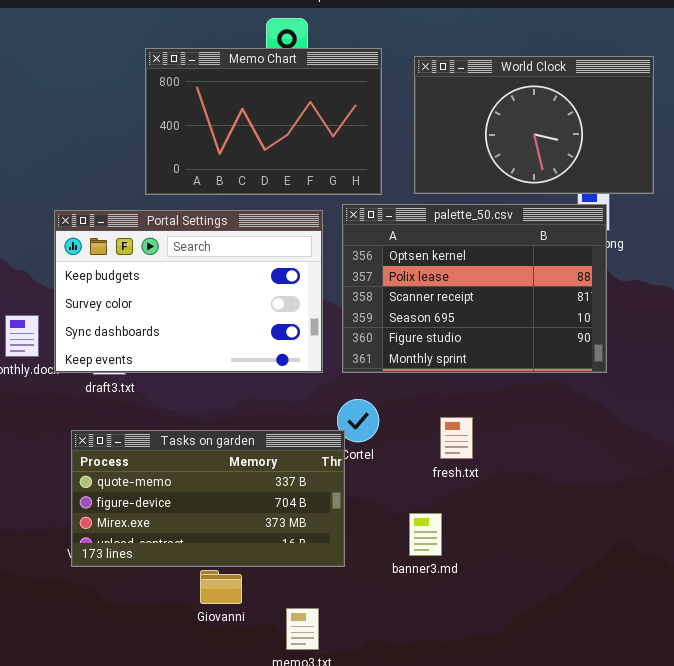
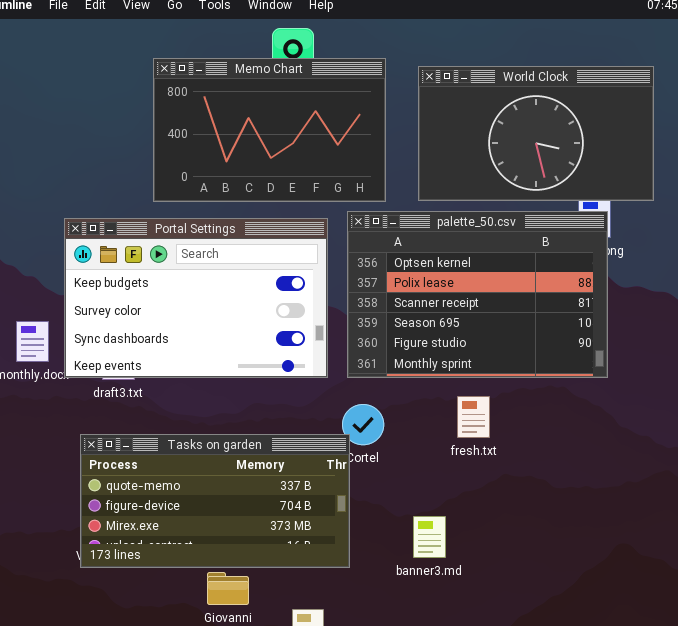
fresh.txt: [440,417,473,459] -> [457,396,490,438], moved

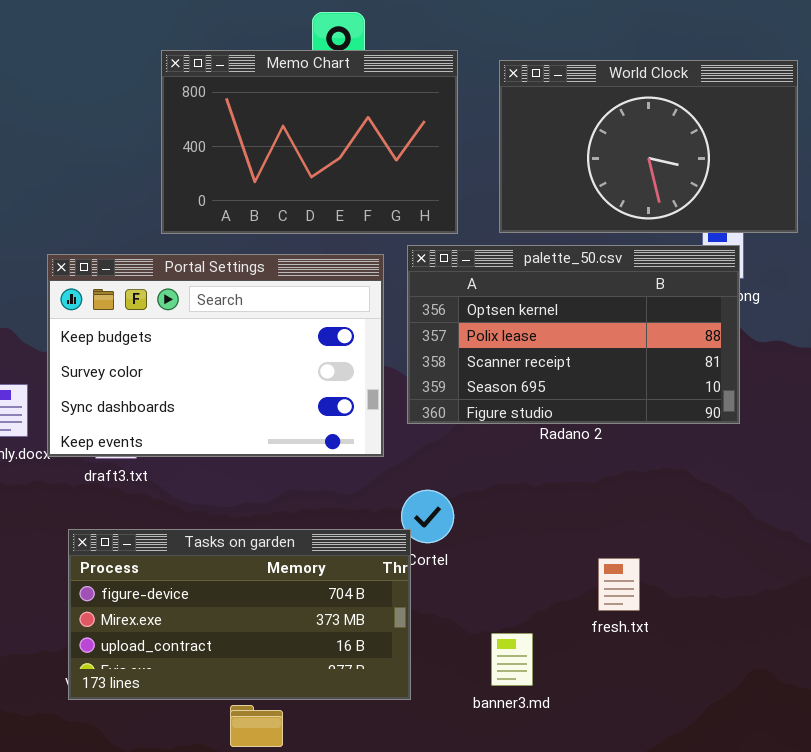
palette_50.csv: [347,211,608,378] -> [407,245,740,424], resized
fresh.txt: [457,396,490,438] -> [598,558,640,611], moved
Tasks on garden: [80,434,350,568] -> [68,529,411,700], scrolled down 1 row

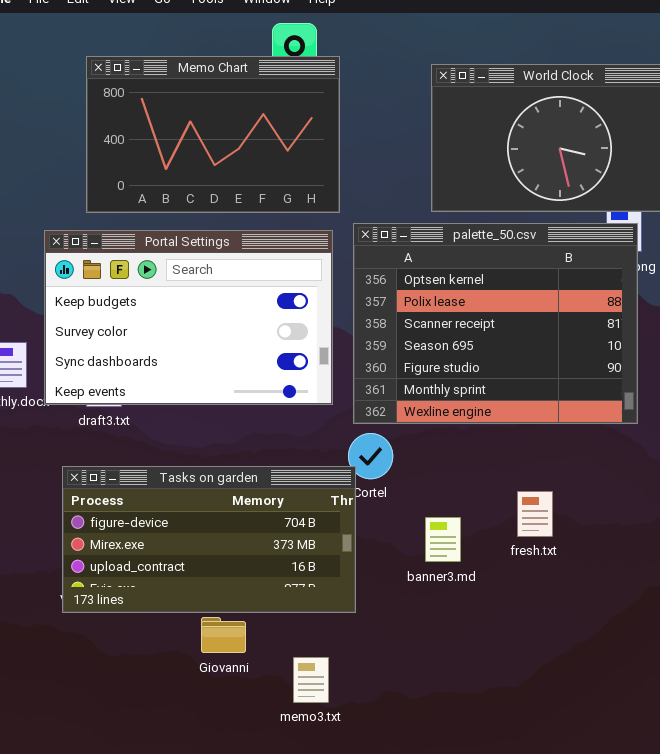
Memo Chart: [161,50,458,234] -> [86,56,340,213], moved
palette_50.csv: [407,245,740,424] -> [353,223,638,424], resized
banner3.md: [491,633,533,686] -> [425,517,461,562], moved

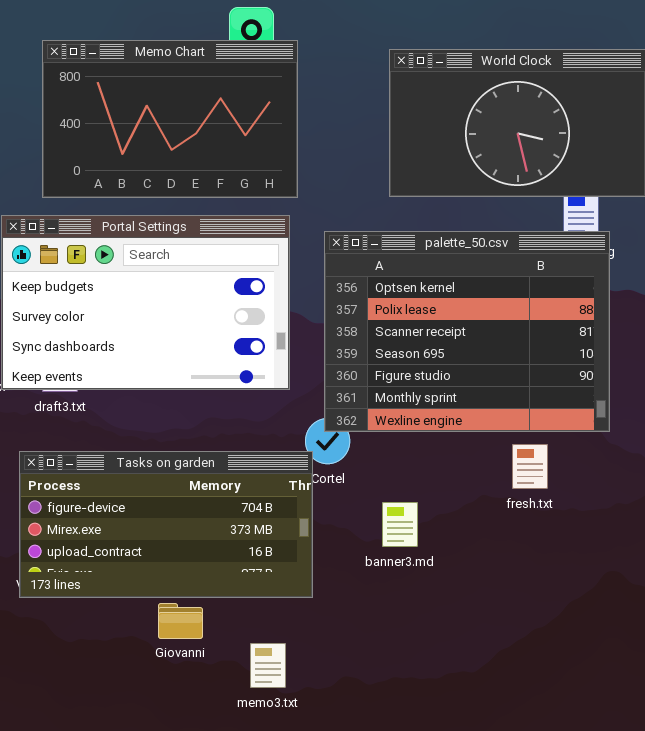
palette_50.csv: [353,223,638,424] -> [324,231,610,432], moved
fresh.txt: [517,491,553,537] -> [512,444,548,489], moved

